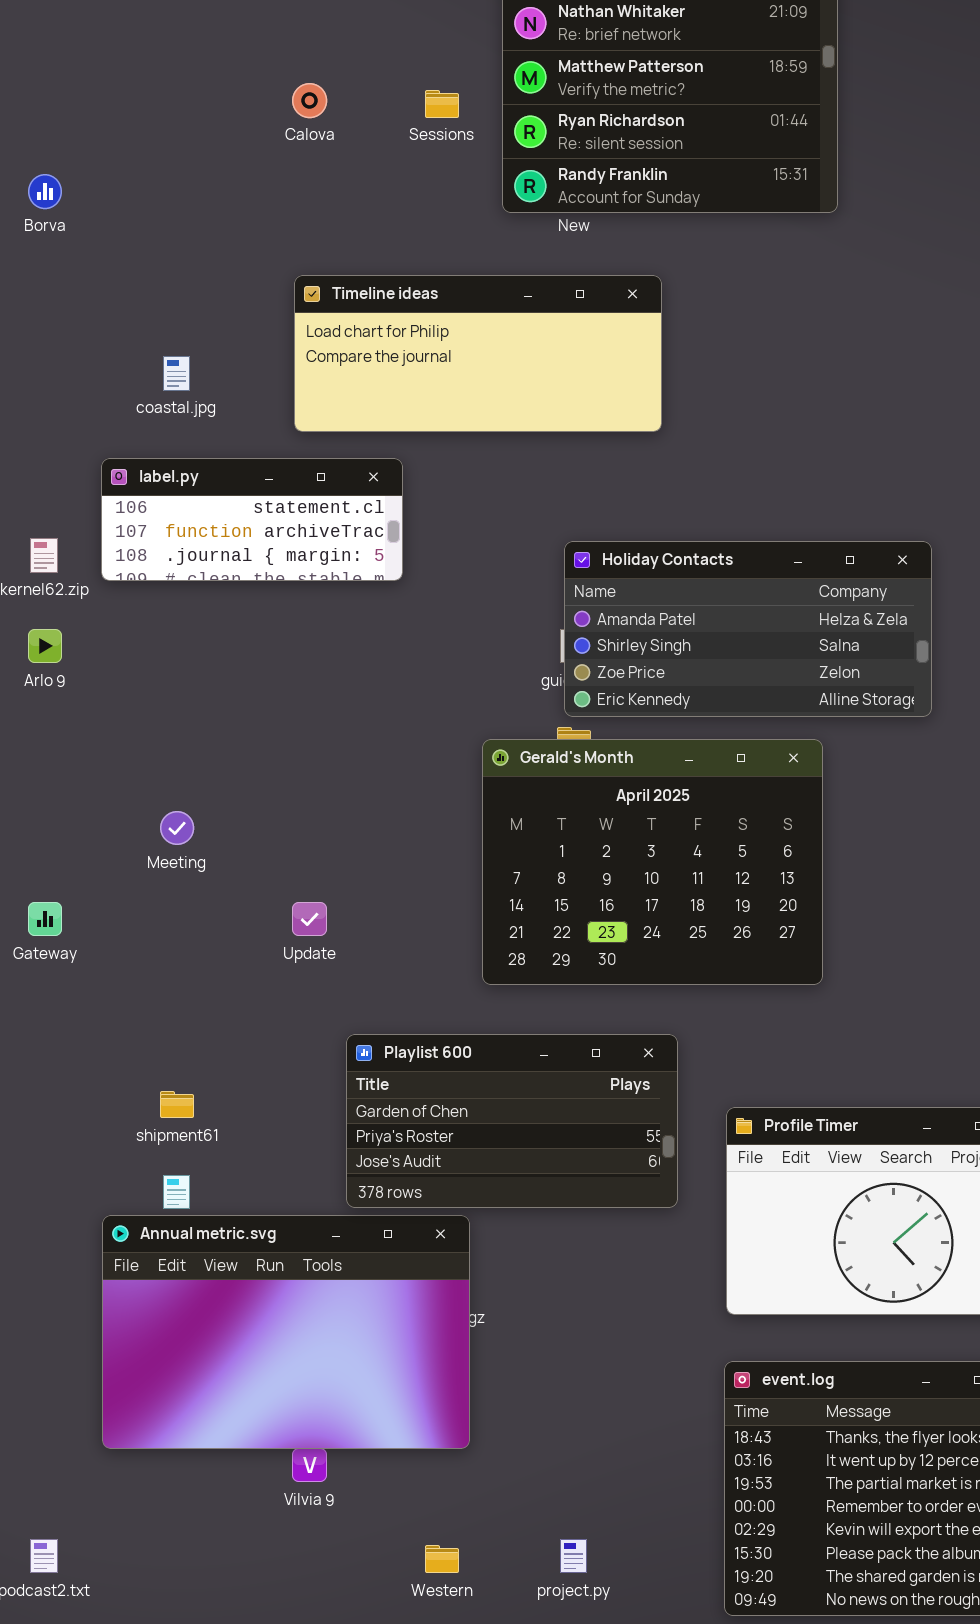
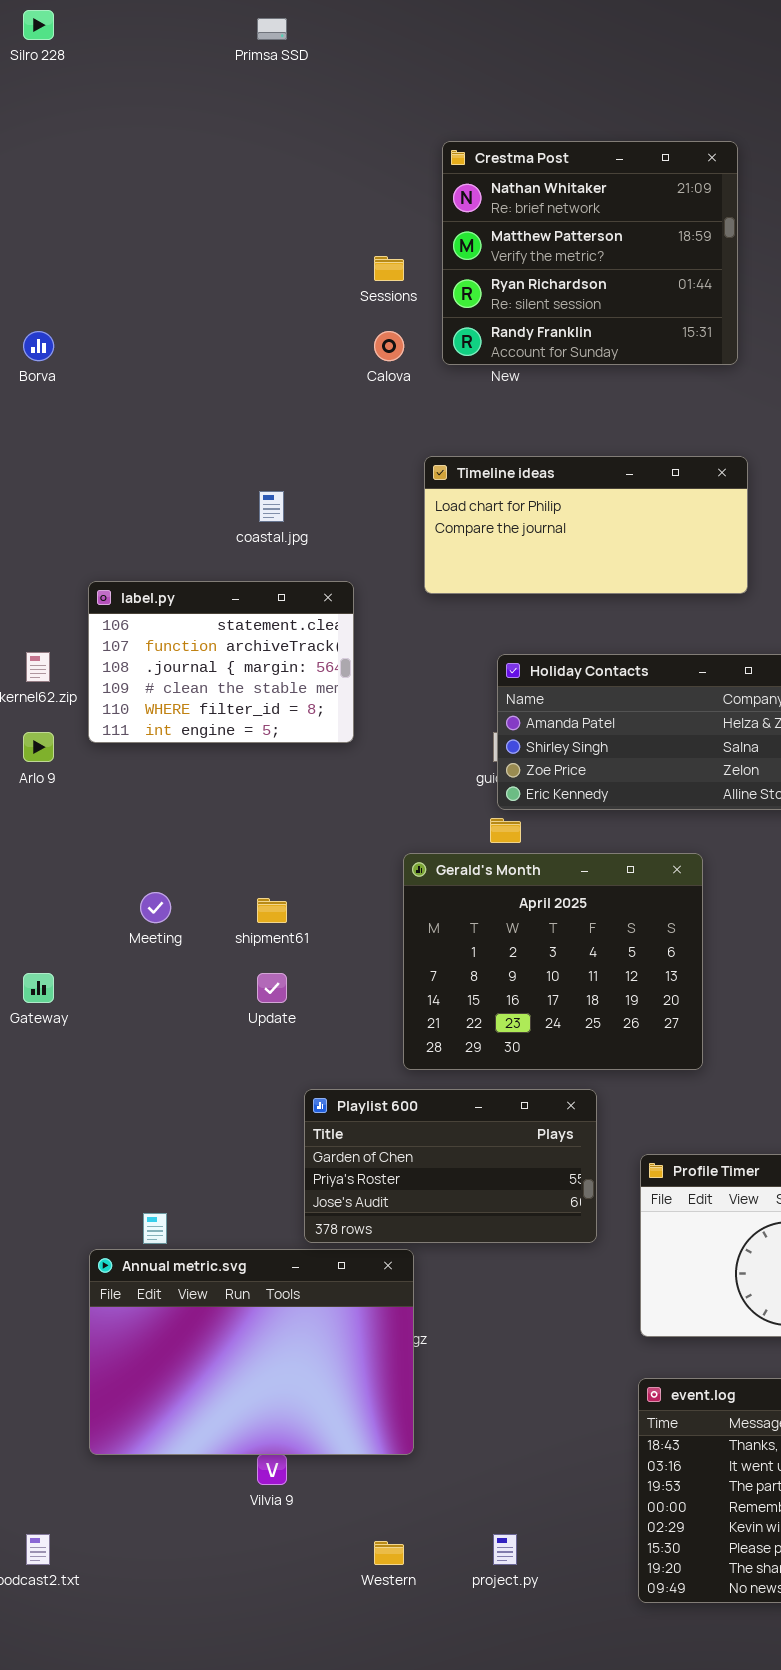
Calova: [292,83,327,118] -> [374,331,404,361], moved
Timeline ideas: [294,275,662,432] -> [424,456,748,594], moved
coastal.jpg: [163,356,190,391] -> [259,491,284,522], moved
label.py: [101,458,403,581] -> [88,581,354,743], resized
Gerald's Month: [482,739,823,985] -> [403,853,703,1070], moved
shipment61: [160,1091,194,1118] -> [257,898,287,923], moved

